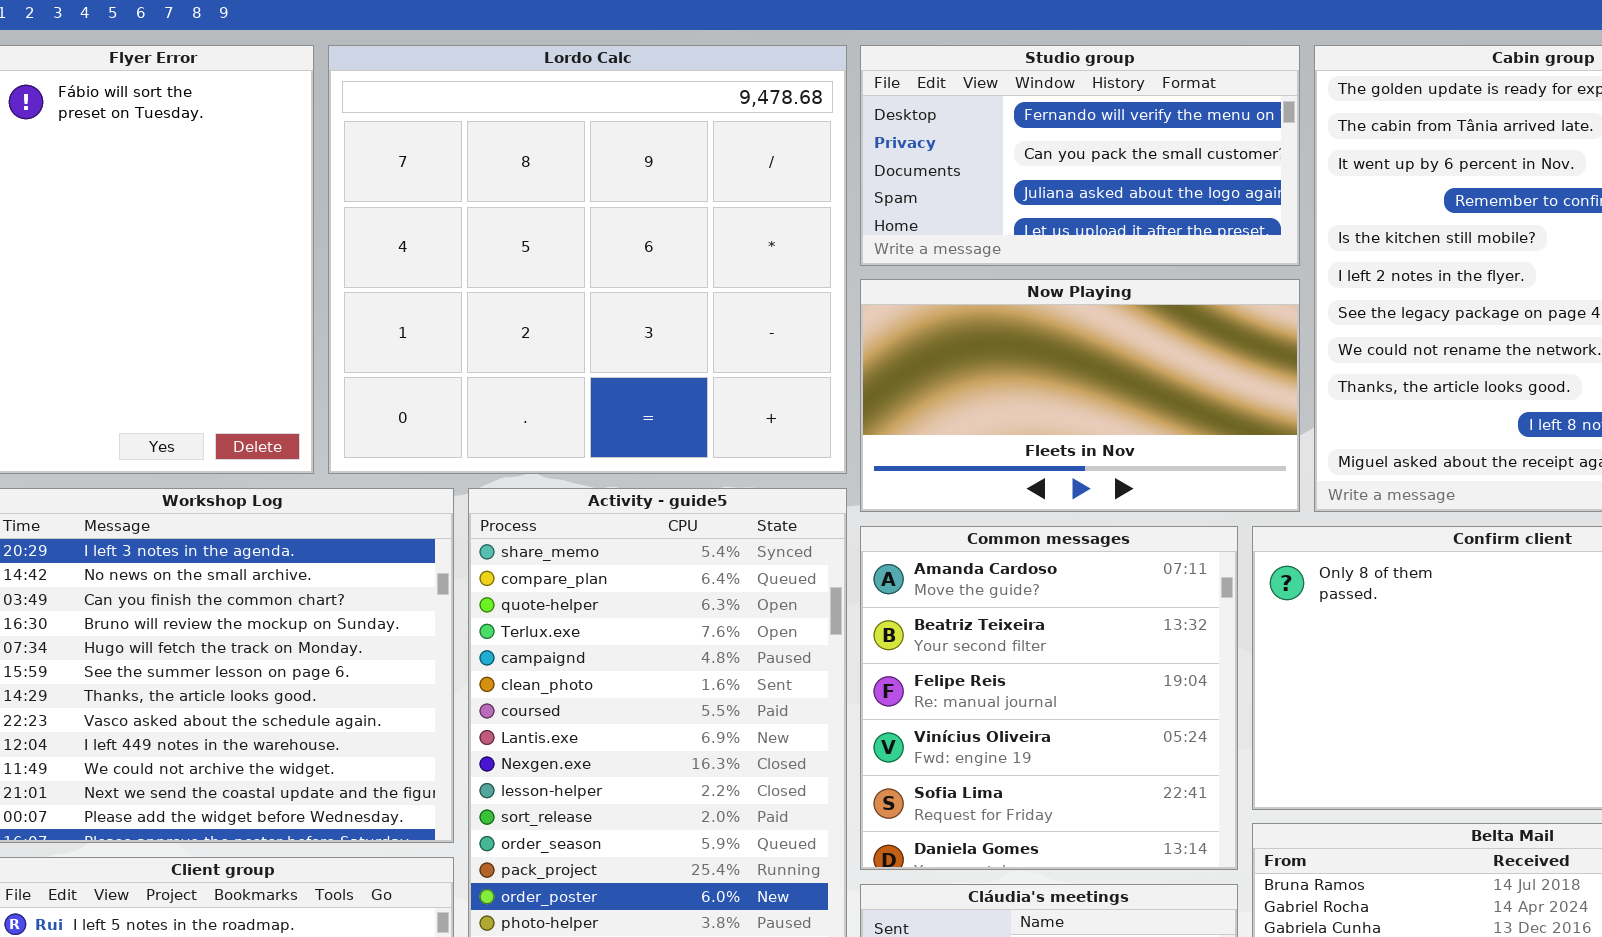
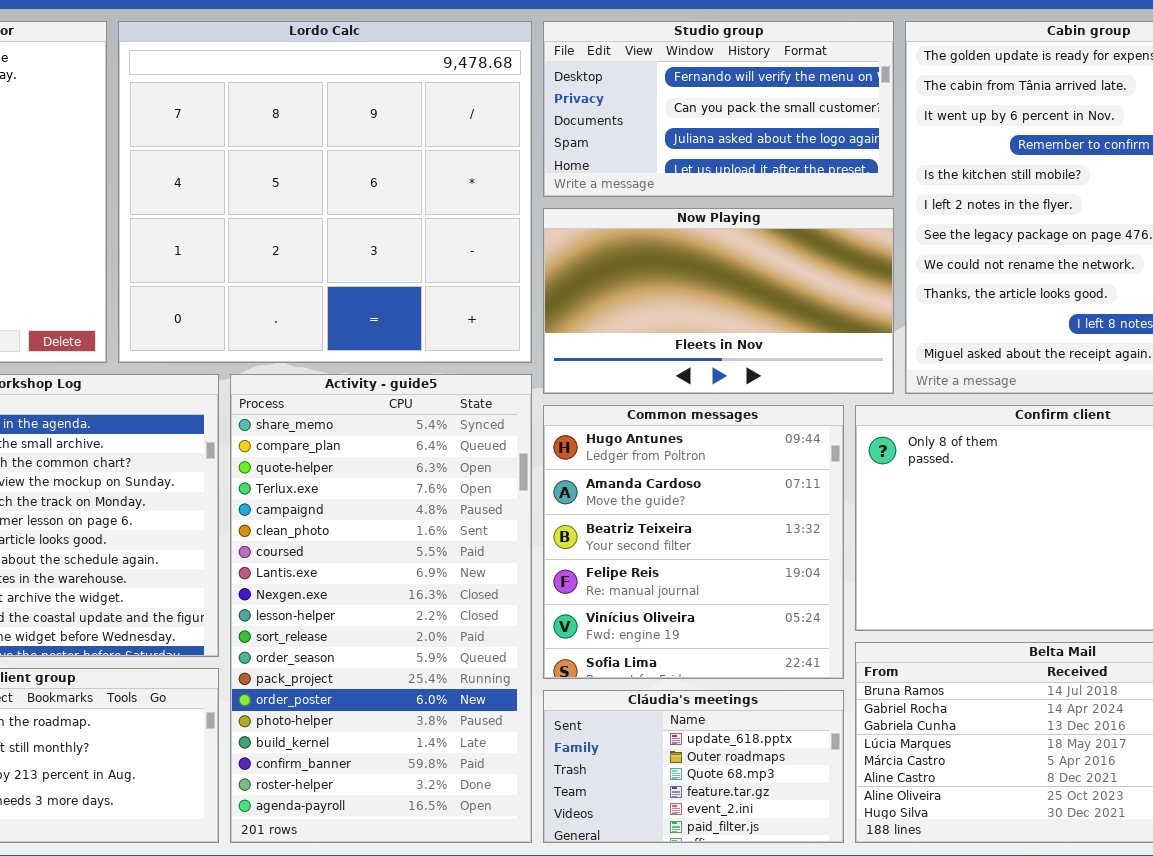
Common messages: [860,526,1238,870] -> [543,405,844,679], scrolled up 1 row

